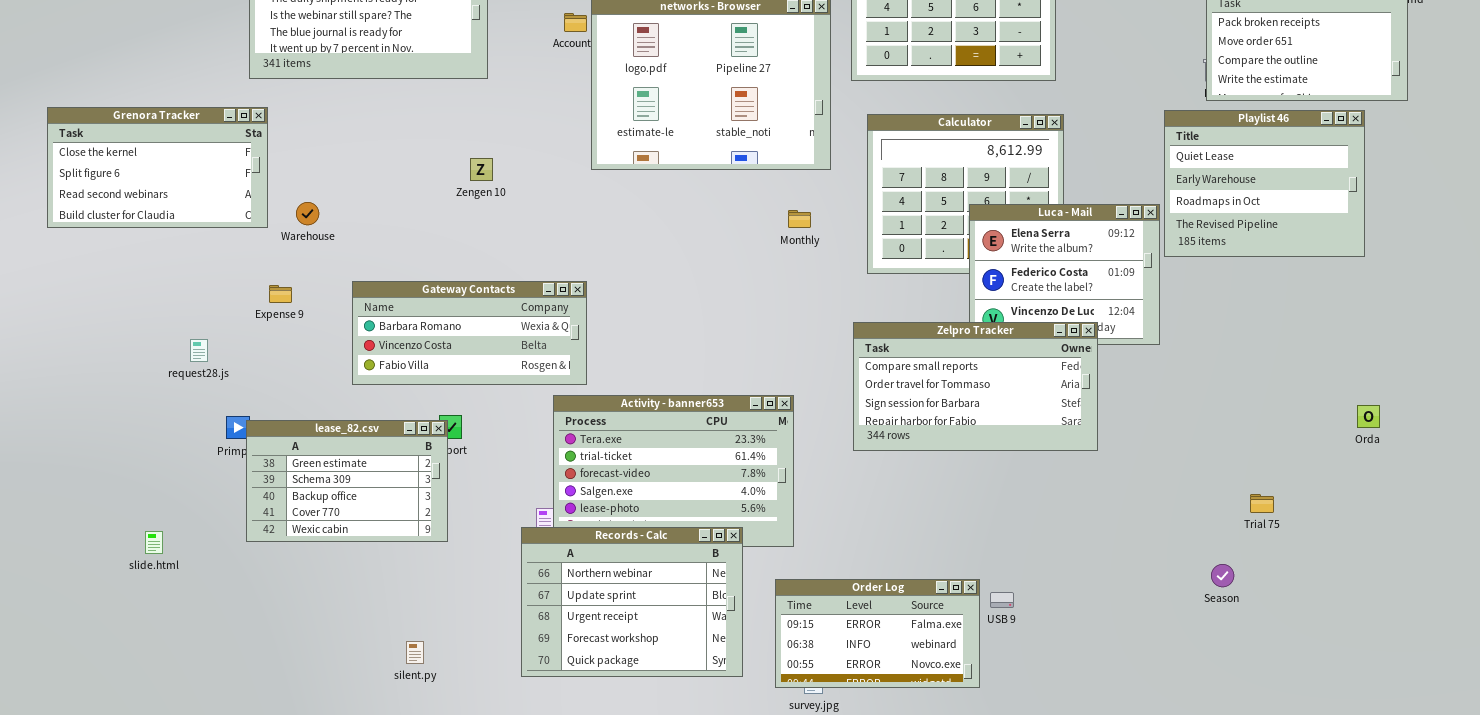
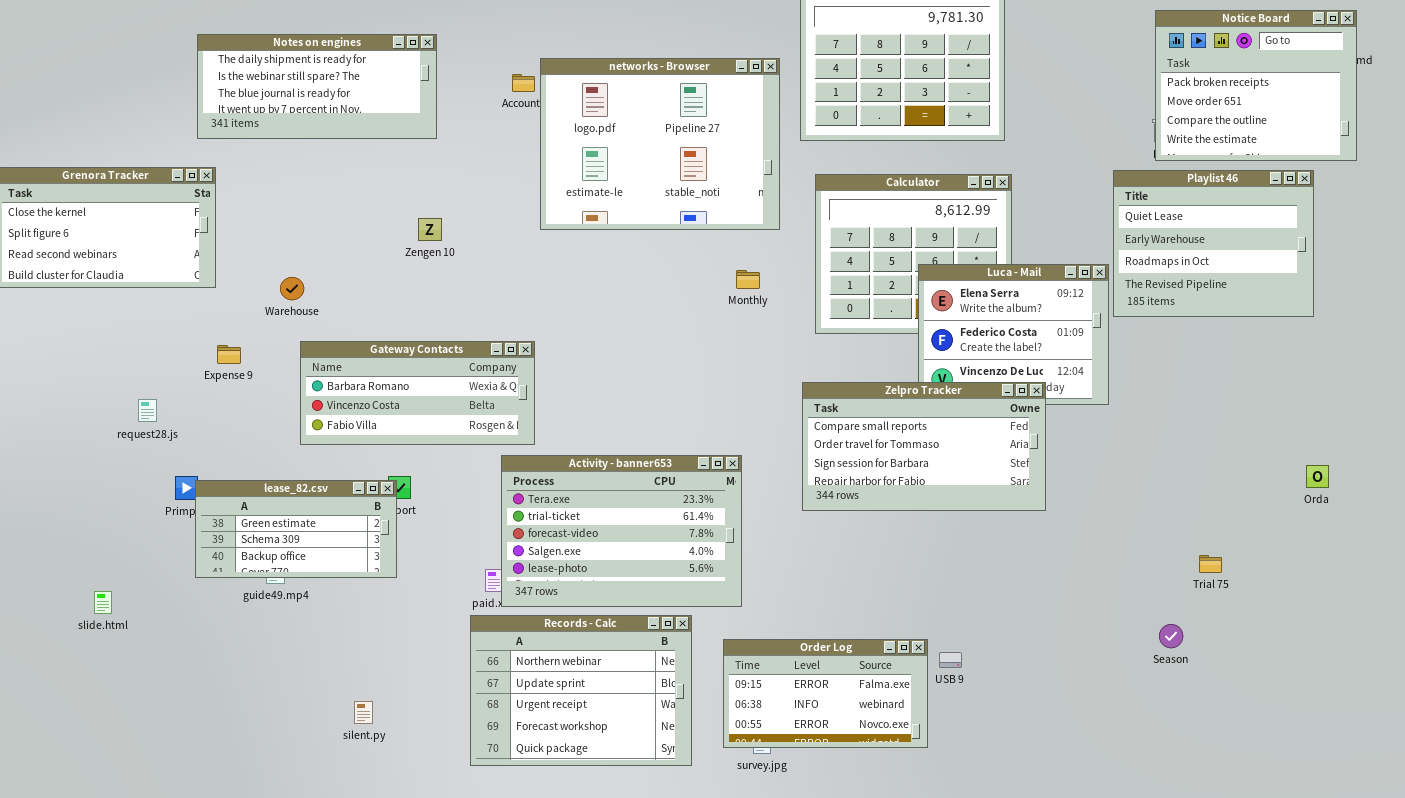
Warehouse: [296,202,319,225] -> [280,277,304,300], moved
lease_82.csv: [246,420,448,542] -> [195,480,397,578], resized
Records - Calc: [521,527,743,677] -> [470,615,692,766], moved

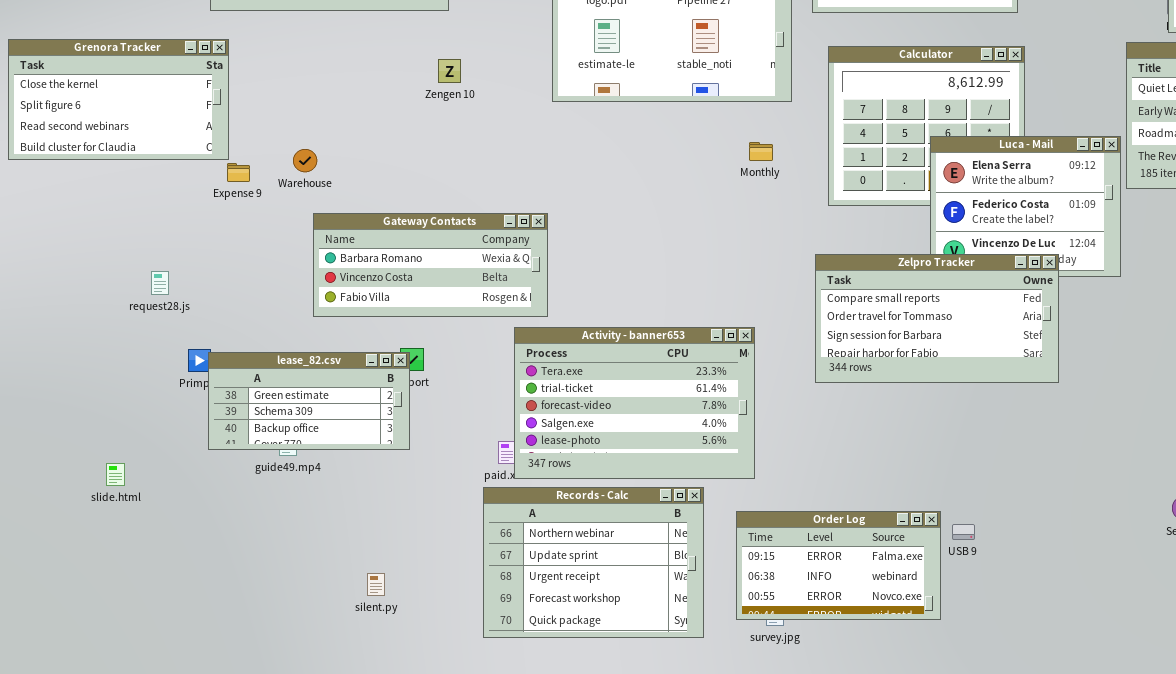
Zengen 10: [418,218,442,241] -> [438,59,461,83], moved
Expense 9: [217,345,241,364] -> [227,163,250,182], moved

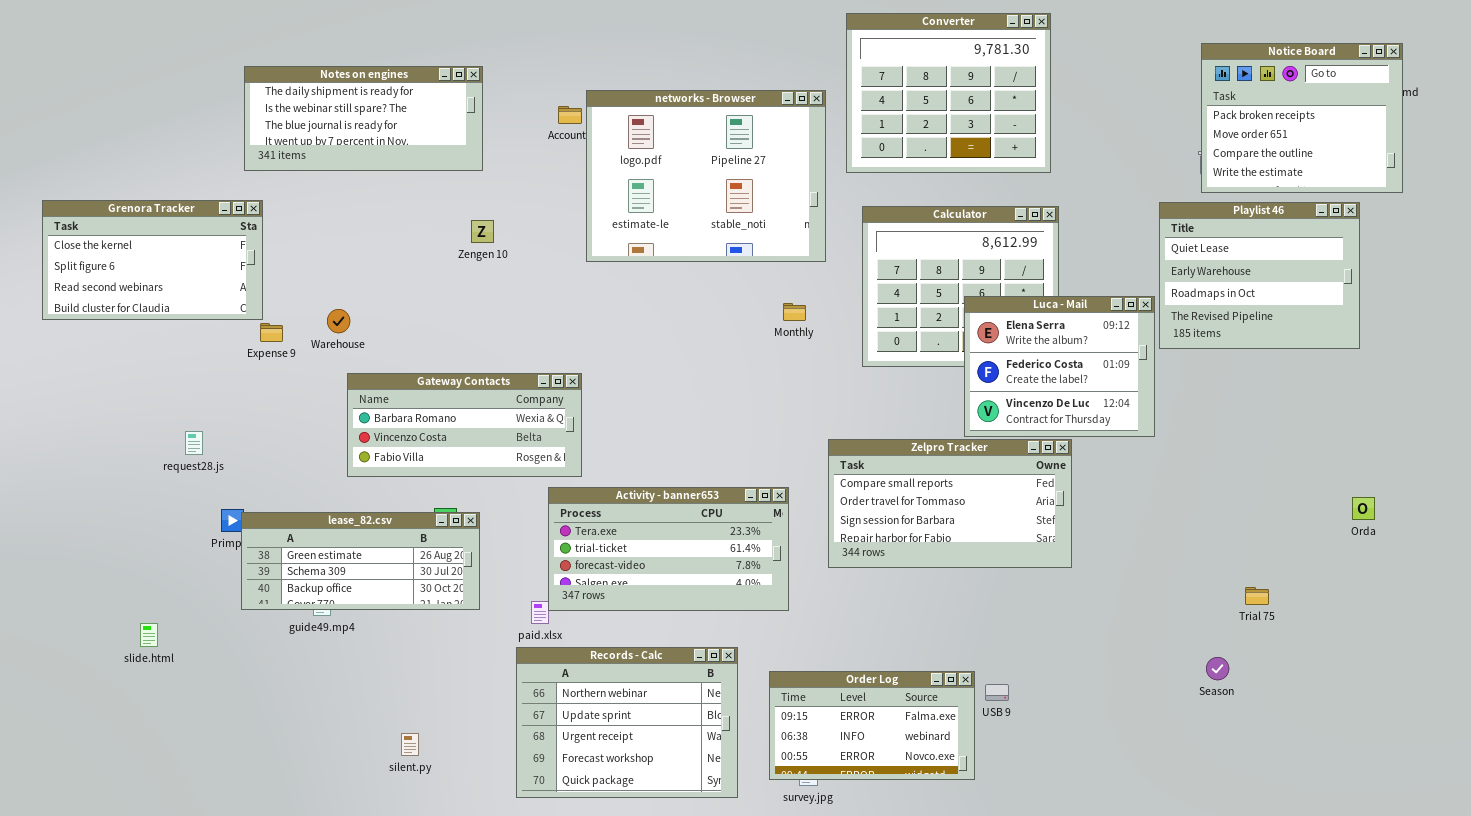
Zelpro Tracker: [815,254,1059,383] -> [828,439,1072,568], moved
Activity - banner653: [514,327,755,479] -> [548,487,789,611], resized
lease_82.csv: [208,352,410,450] -> [241,512,480,610], resized

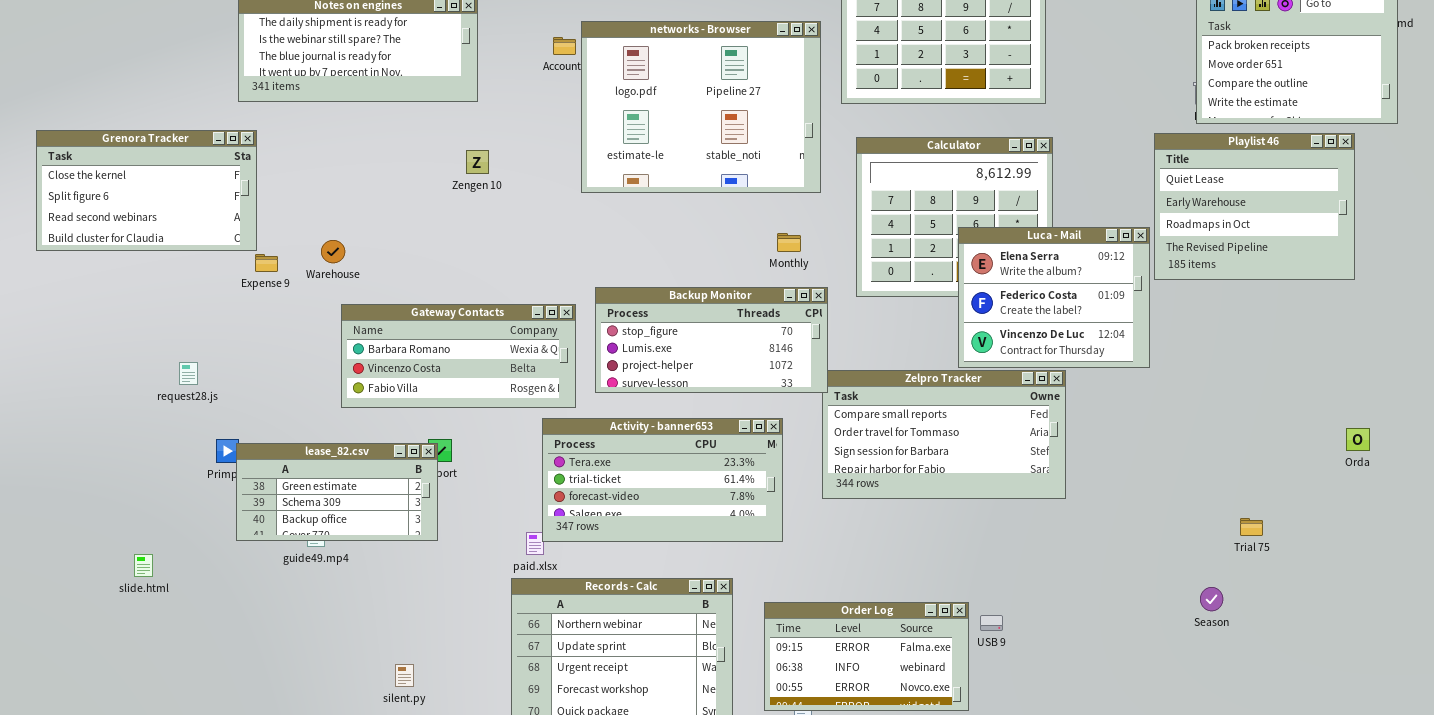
Backup Monitor: none -> [595,287,828,393], opened
lease_82.csv: [241,512,480,610] -> [236,443,438,541], resized

